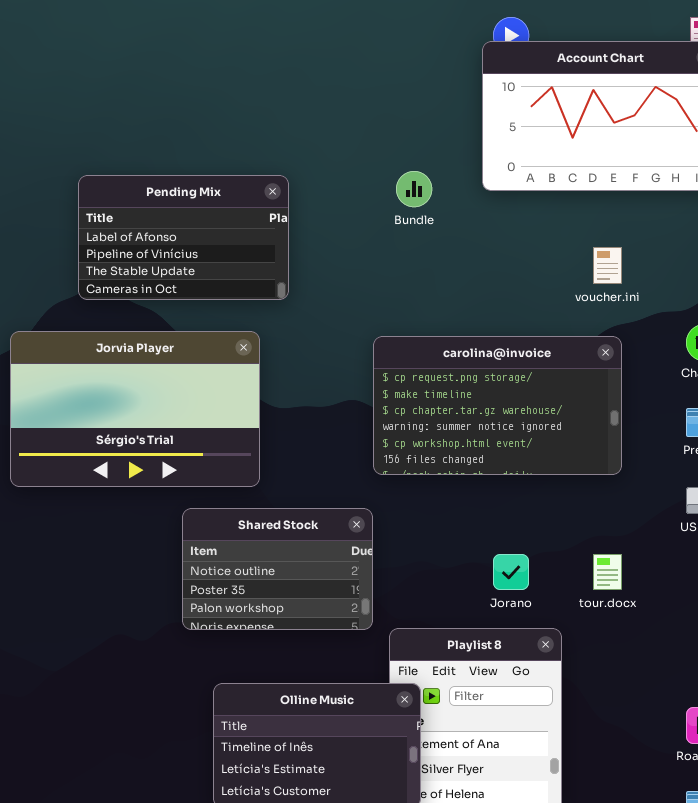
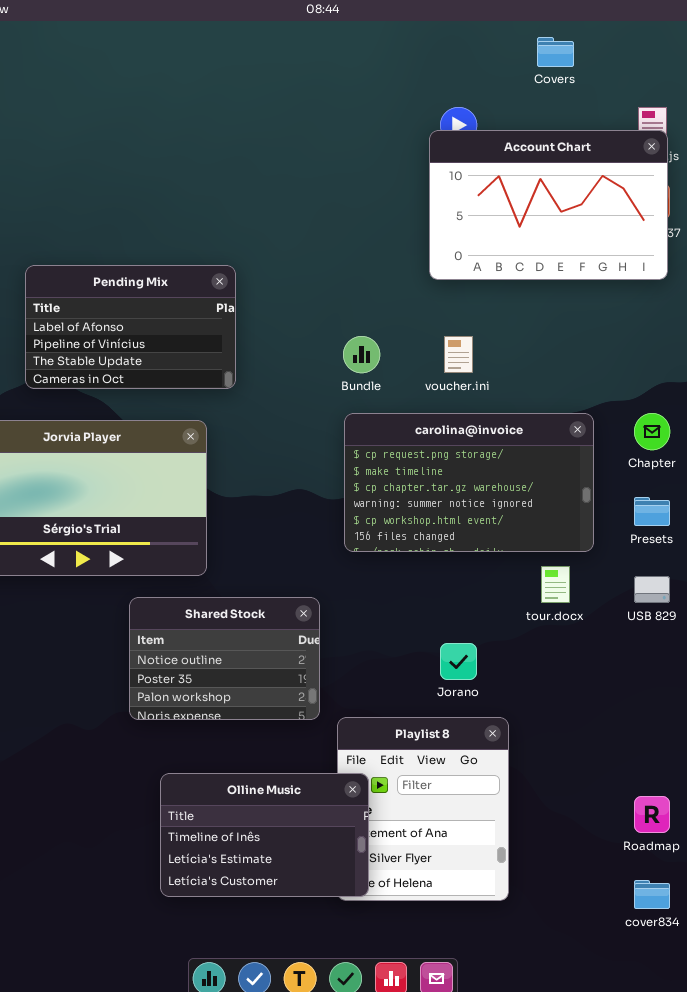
Bundle: [396,171,432,207] -> [343,336,380,373], moved
voucher.ini: [593,247,622,284] -> [444,336,473,373], moved
carolina@invoice: [373,336,622,475] -> [344,413,594,552], moved
tour.docx: [593,554,622,590] -> [541,566,570,603], moved

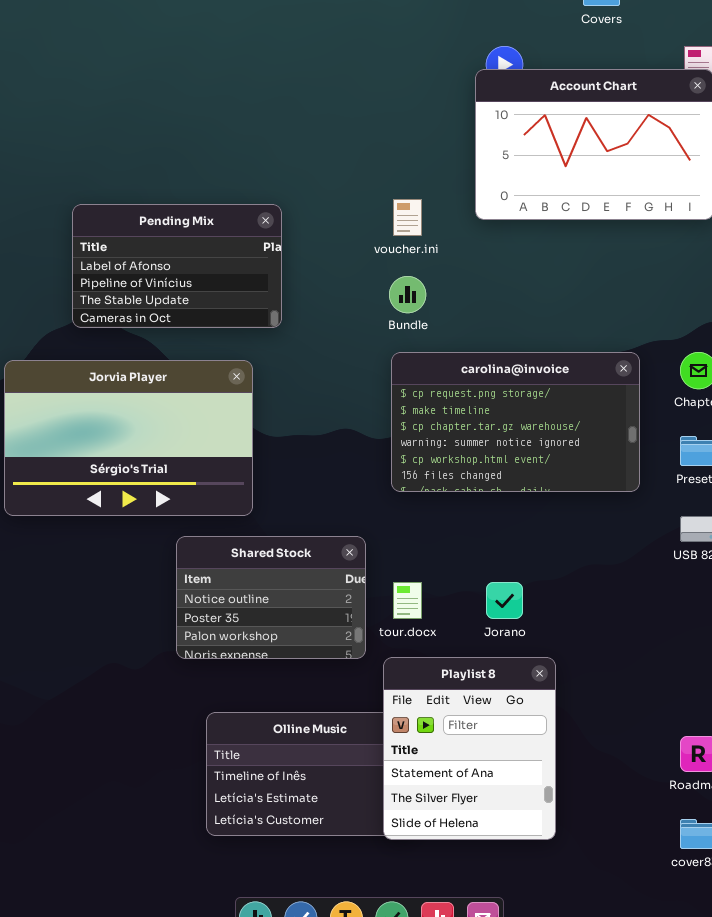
voucher.ini: [444,336,473,373] -> [393,199,422,236], moved
tour.docx: [541,566,570,603] -> [393,582,422,619], moved
Playlist 8: [337,717,509,901] -> [383,657,556,840], raised

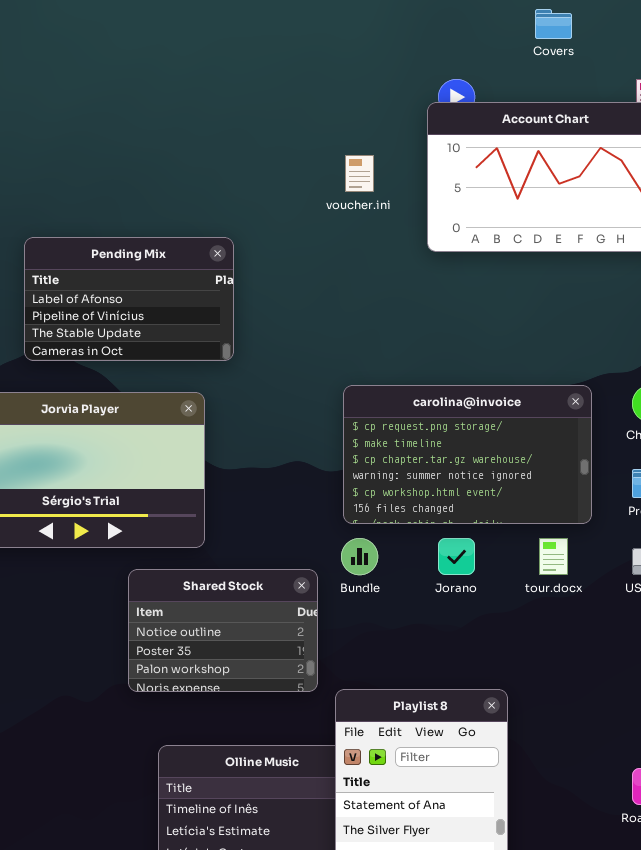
voucher.ini: [393,199,422,236] -> [345,155,374,192], moved
Bundle: [389,276,426,313] -> [341,538,378,575], moved
tour.docx: [393,582,422,619] -> [539,538,568,575], moved
Jorano: [486,582,523,619] -> [438,538,475,575], moved

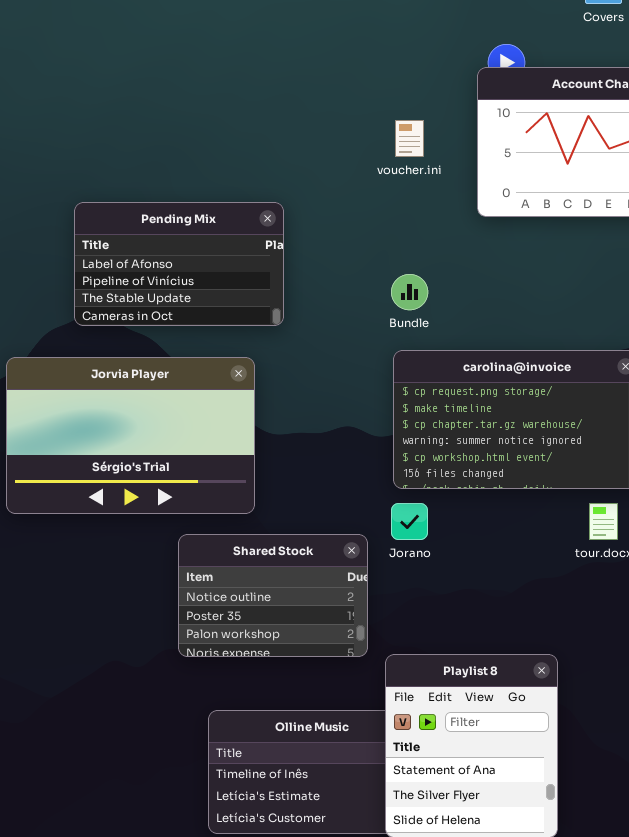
Bundle: [341,538,378,575] -> [391,274,428,310], moved
Jorano: [438,538,475,575] -> [391,503,428,540], moved

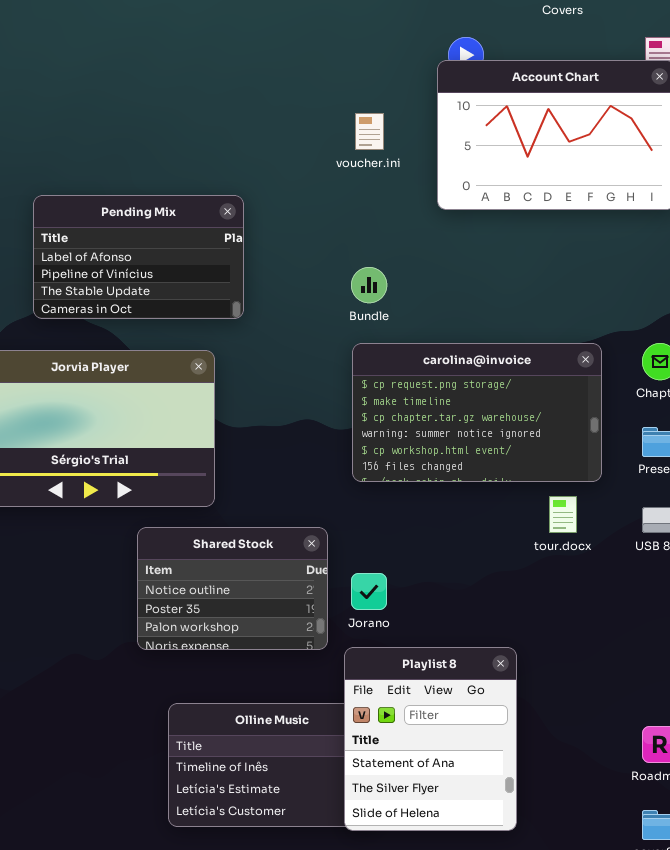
Jorano: [391,503,428,540] -> [351,573,387,610], moved

